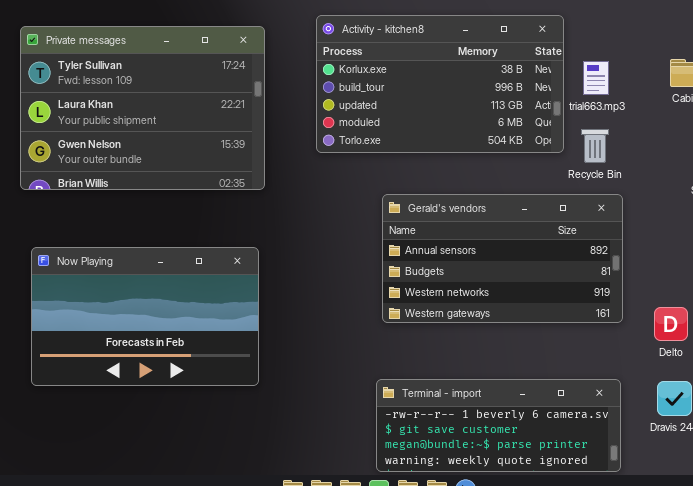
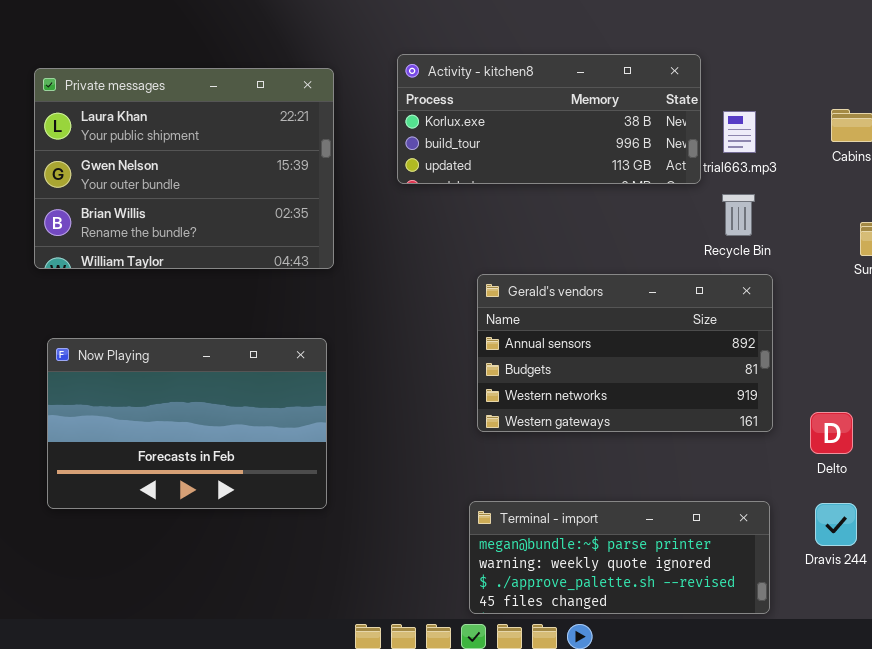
Activity - kitchen8: [316,15,564,153] -> [397,54,701,184], resized
Private messages: [20,26,265,190] -> [34,68,334,269], scrolled down 1 row
Terminal - import: [376,379,621,472] -> [469,501,770,614], scrolled down 2 rows

